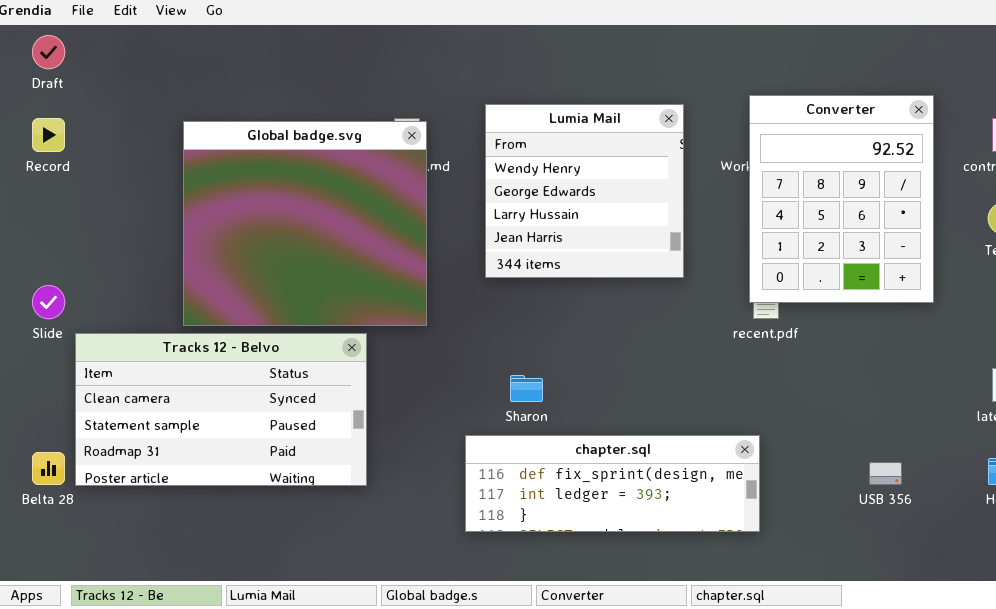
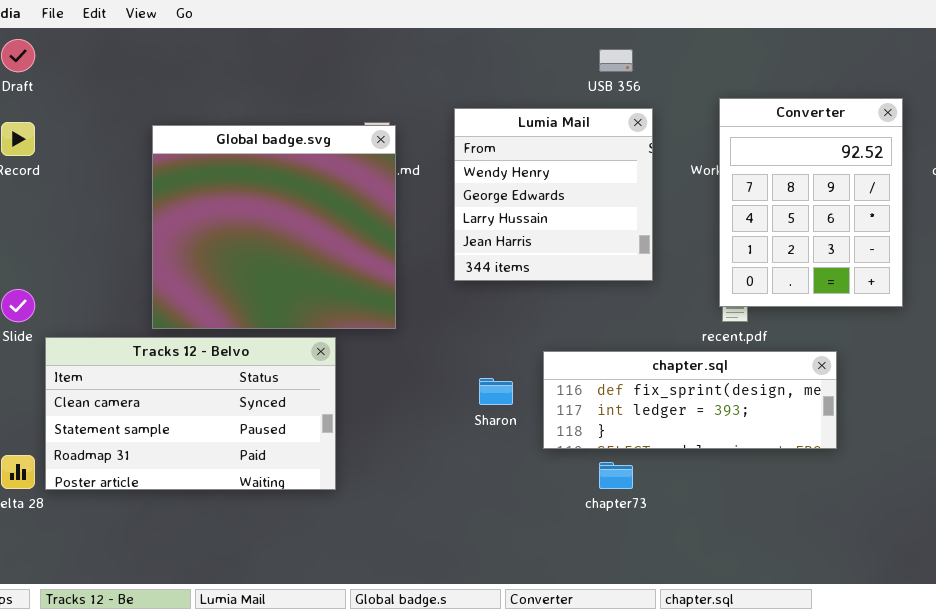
chapter.sql: [465,435,760,532] -> [543,351,837,449], moved
USB 356: [869,462,902,485] -> [599,49,633,72], moved

